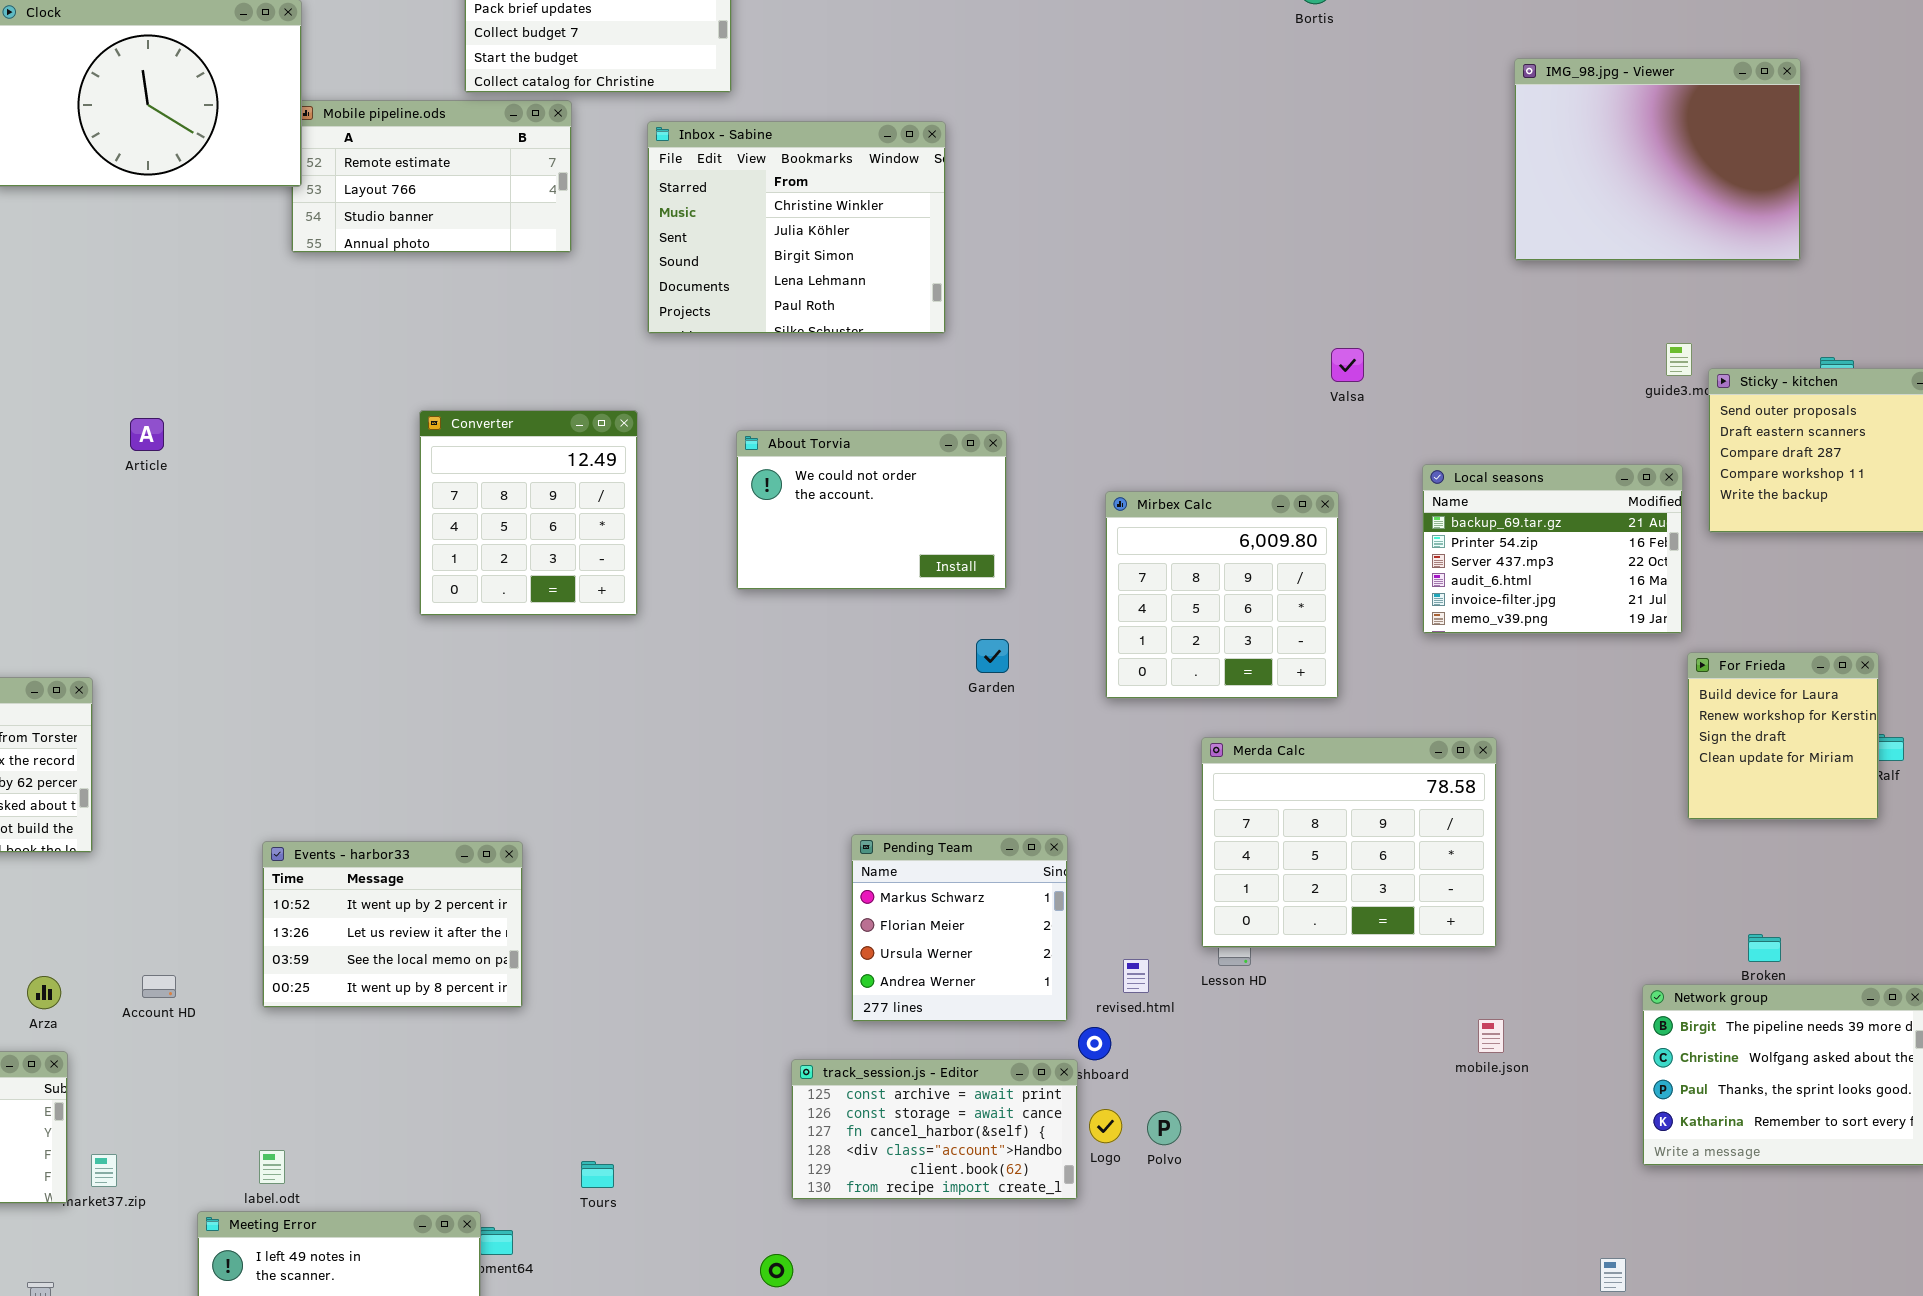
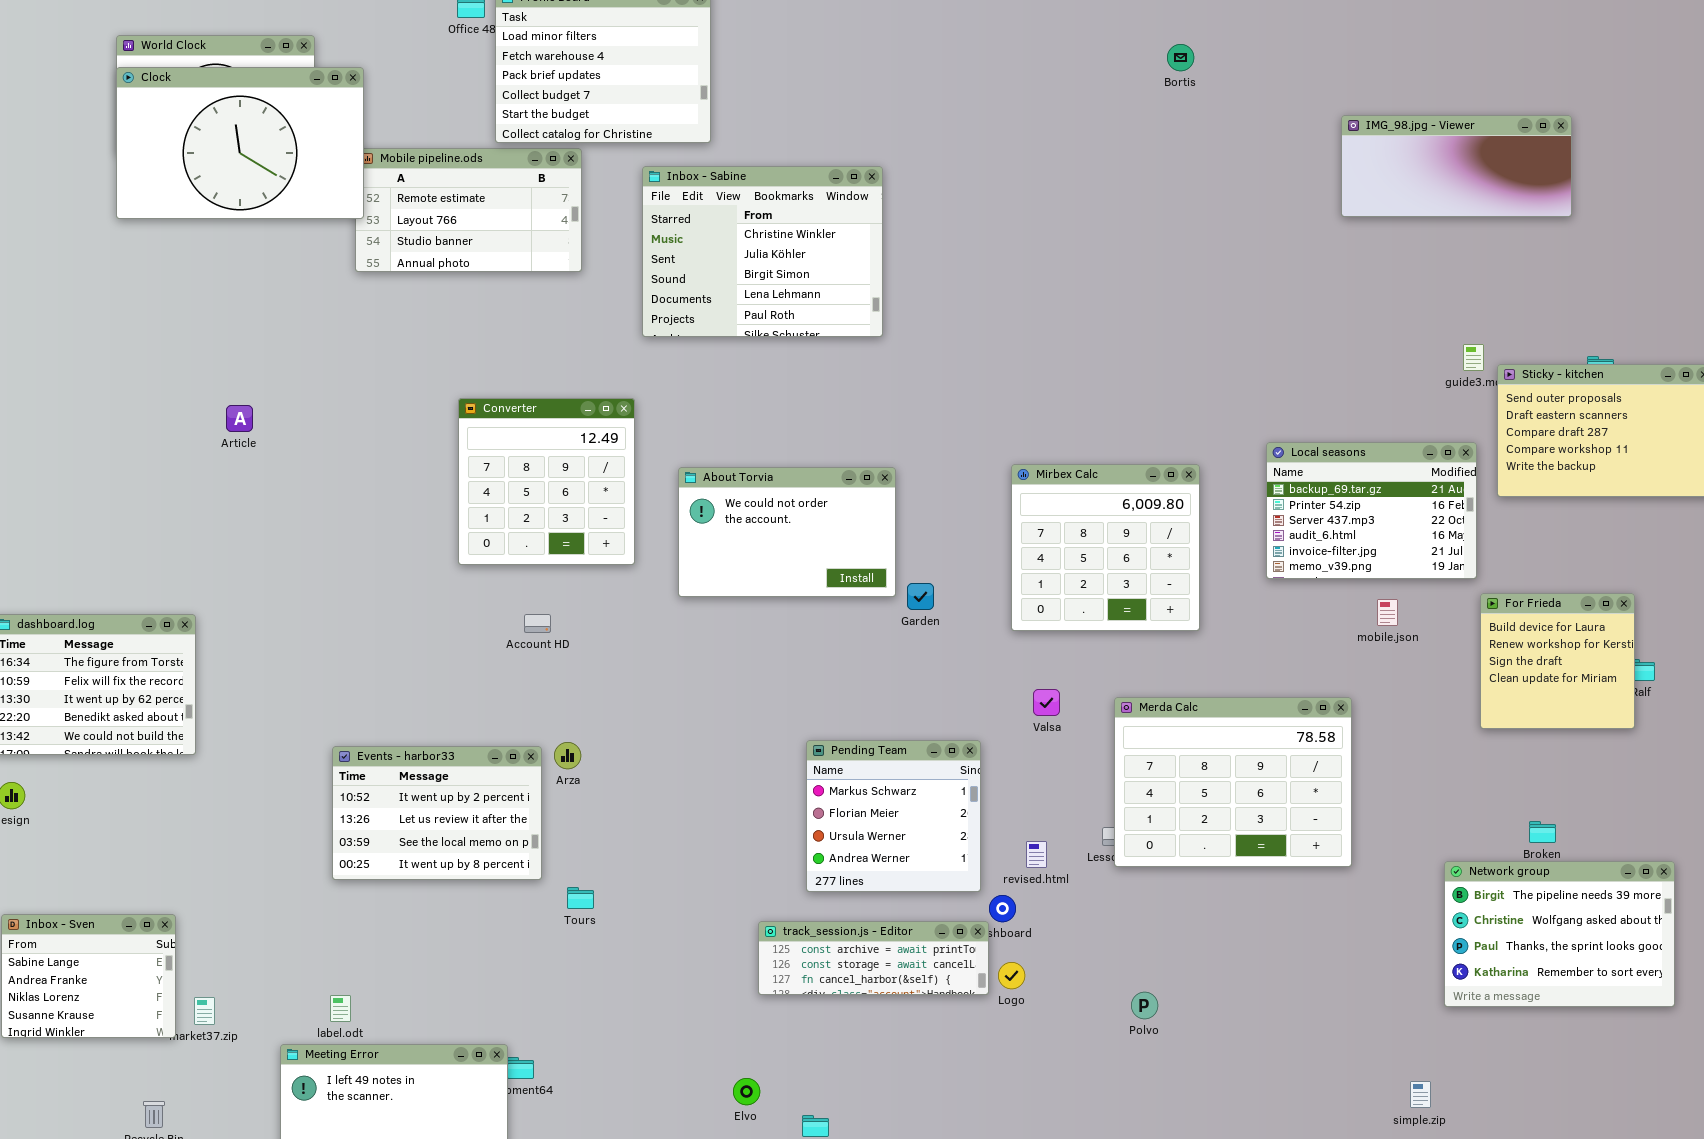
IMG_98.jpg - Viewer: [1514,58,1801,261] -> [1341,115,1572,217], resized
Valsa: [1331,348,1364,382] -> [1033,689,1060,716], moved
About Torvia: [736,430,1007,590] -> [678,467,896,597], moved
Merda Calc: [1201,737,1497,948] -> [1114,697,1352,867], moved
Account HD: [142,975,176,998] -> [524,614,551,633], moved
Arza: [27,976,61,1009] -> [554,742,581,769], moved
mobile.json: [1478,1019,1504,1053] -> [1377,599,1398,626], moved
track_session.js - Editor: [791,1059,1078,1200] -> [758,921,989,995], resized
Polvo: [1147,1111,1181,1145] -> [1131,992,1158,1019], moved
Tours: [581,1161,614,1188] -> [567,887,594,909], moved

